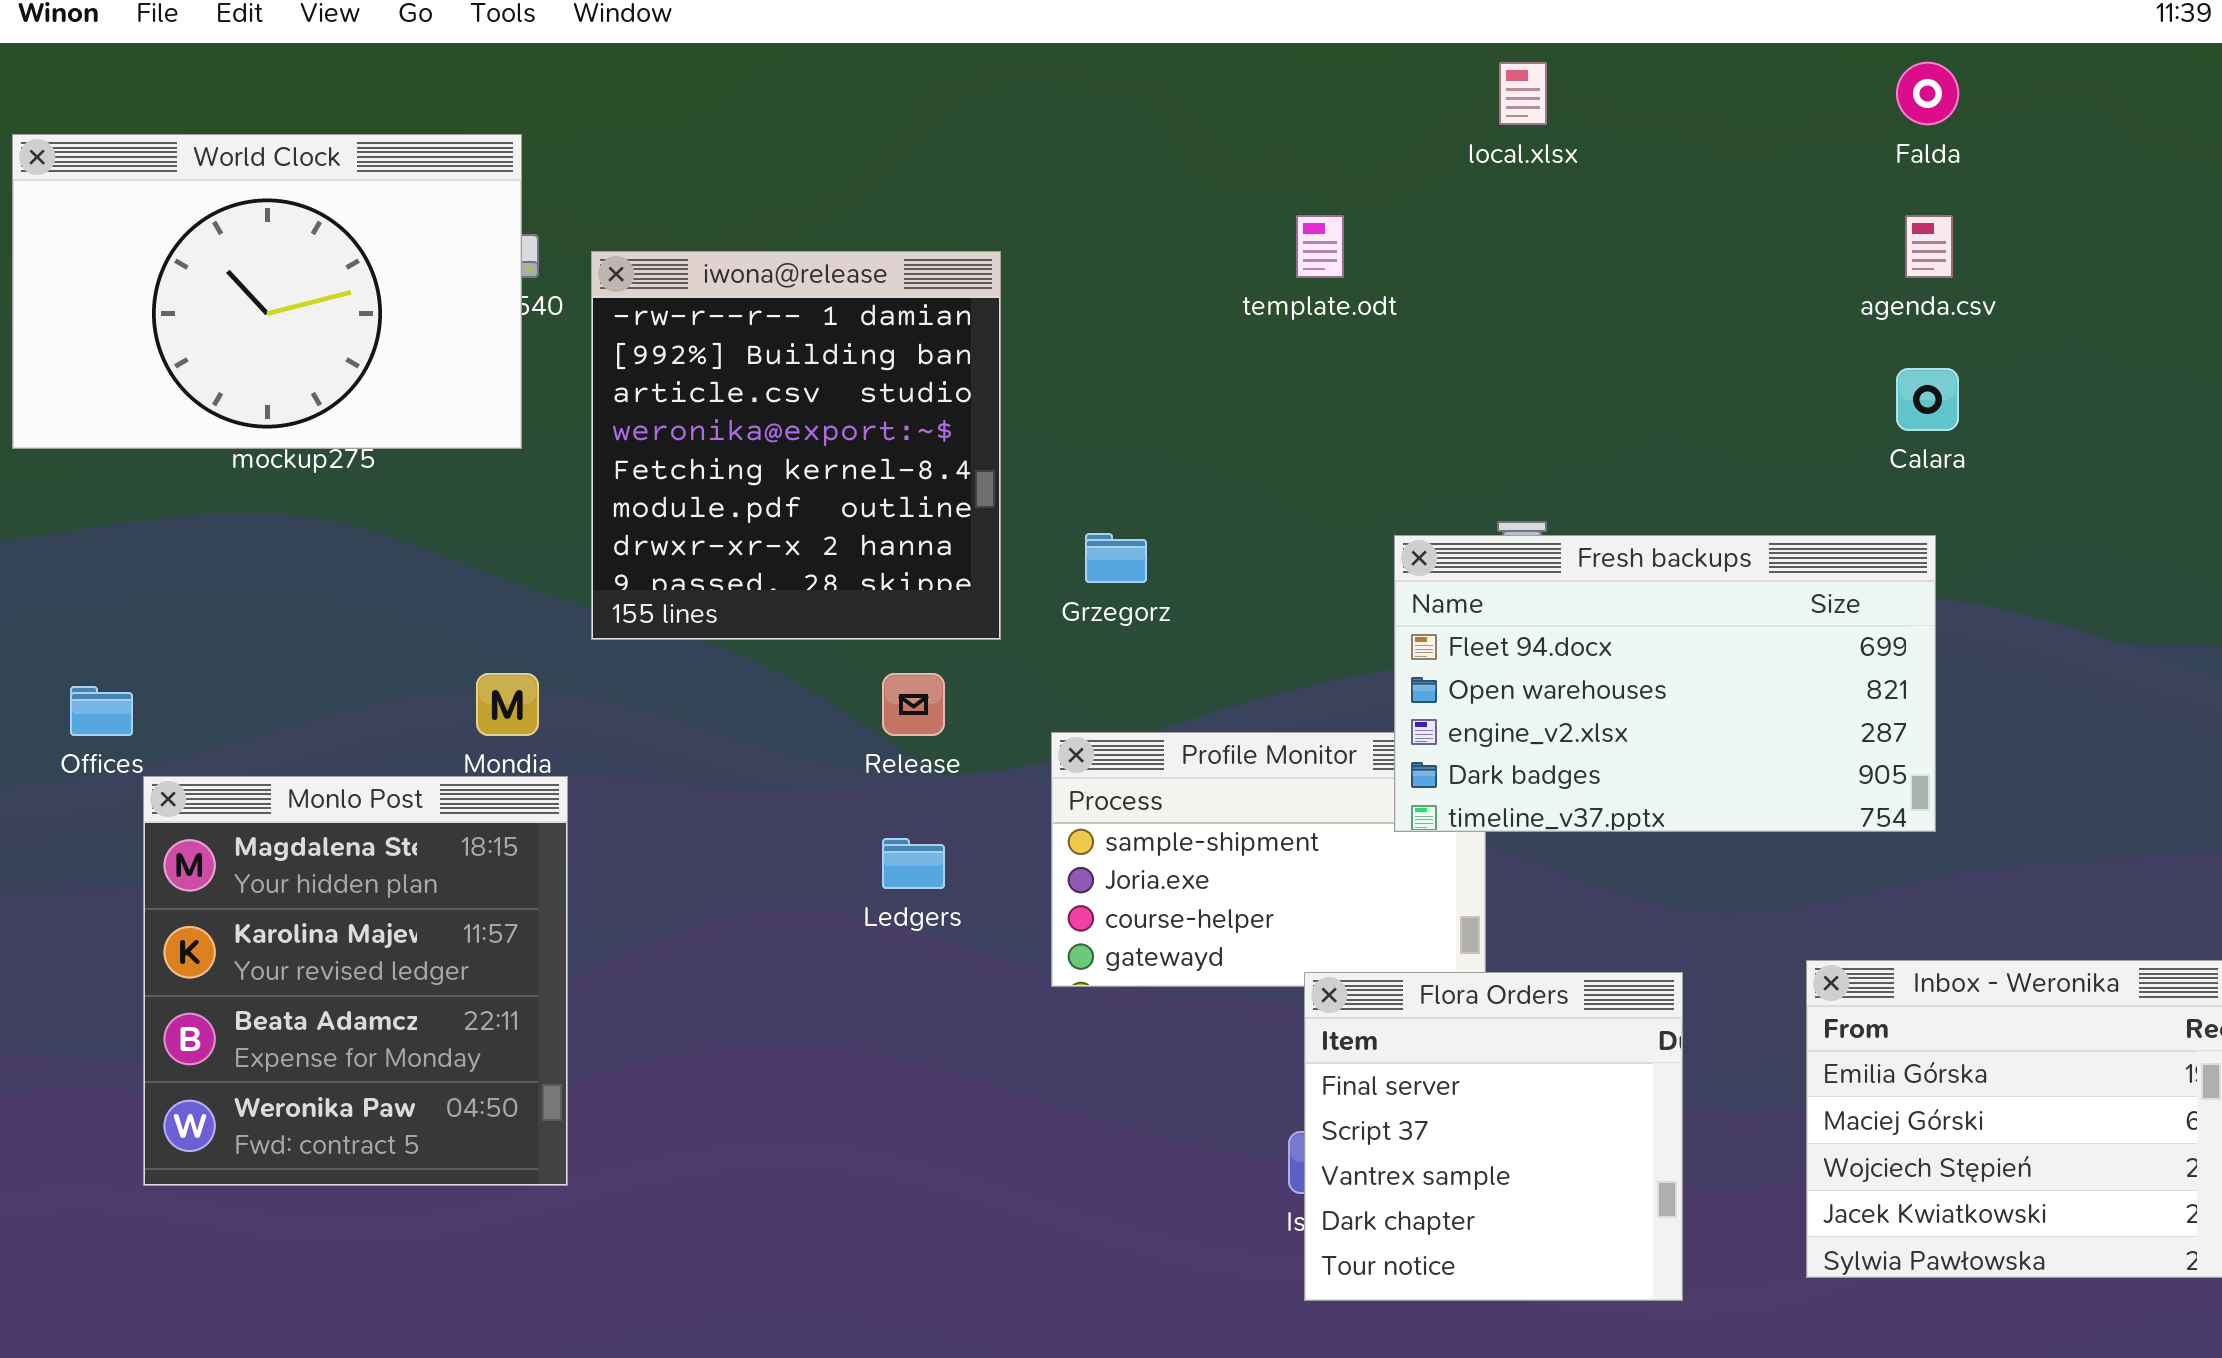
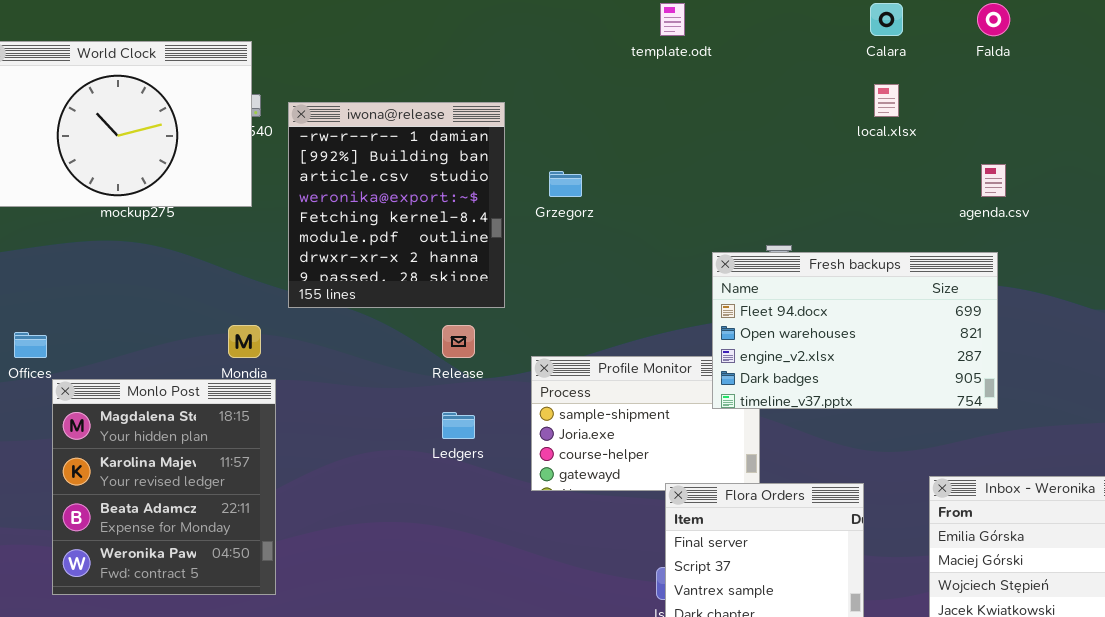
local.xlsx: [1499,62,1547,125] -> [874,84,899,117], moved
template.odt: [1296,215,1344,278] -> [660,3,685,36], moved
agenda.csv: [1905,215,1953,278] -> [981,164,1006,197], moved
Calara: [1896,368,1959,431] -> [870,3,903,36], moved
Grzegorz: [1085,533,1147,583] -> [549,171,582,197], moved

